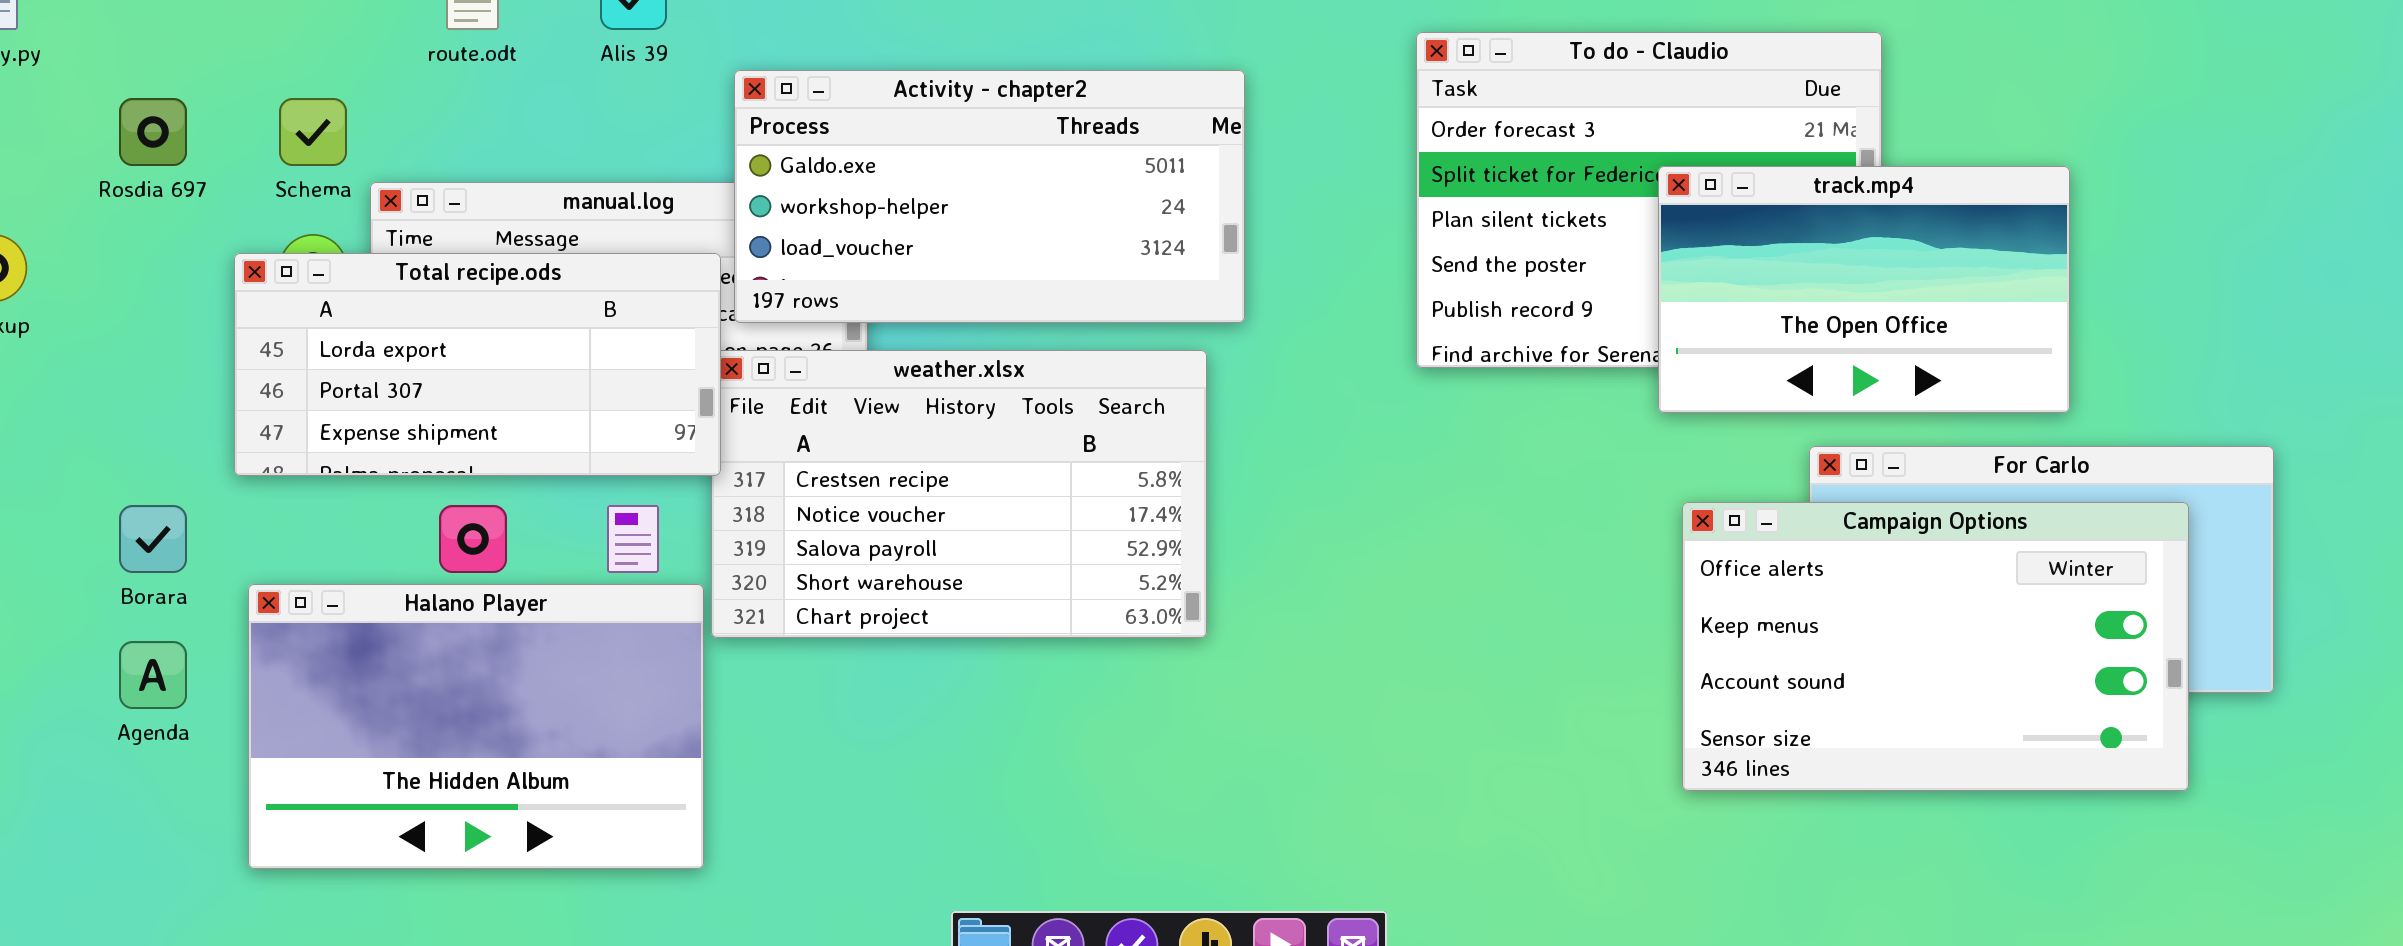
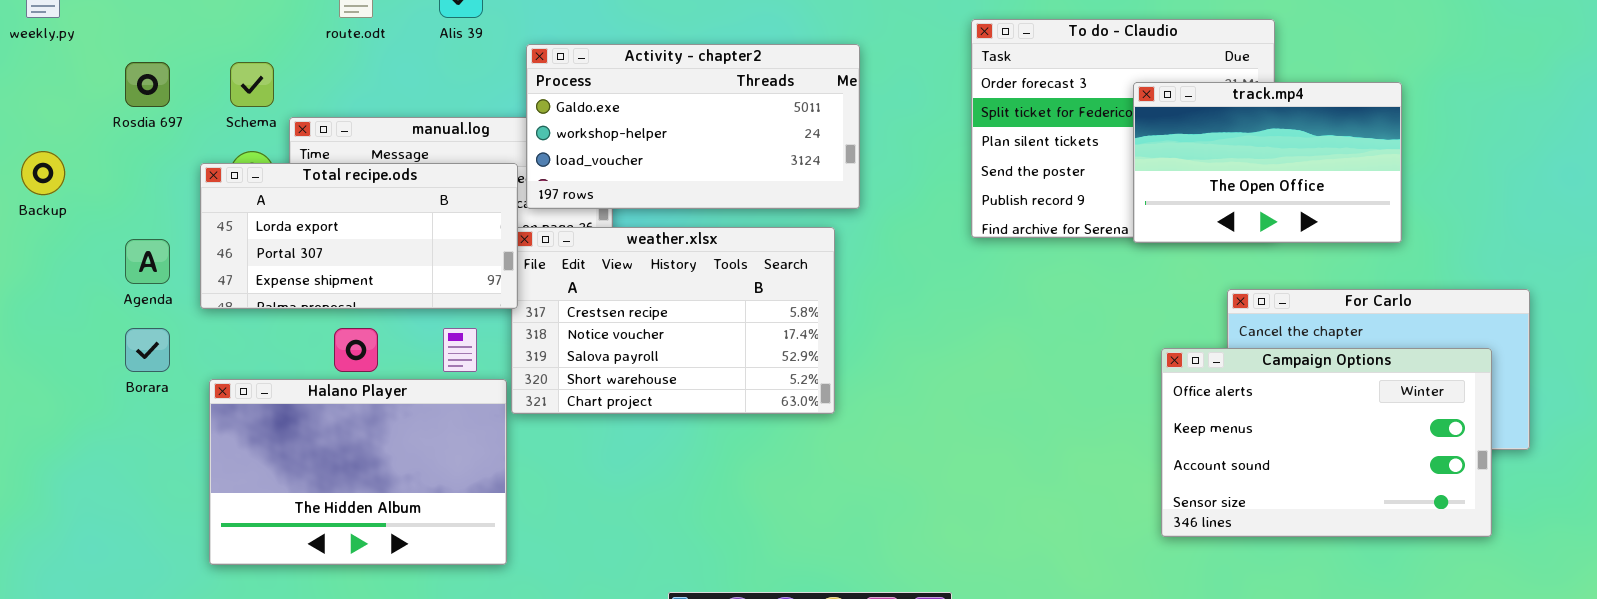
track.mp4: [1658,166,2070,413] -> [1133,82,1402,243], moved
Campaign Options: [1682,502,2189,791] -> [1161,348,1492,537], moved
Agenda: [119,641,187,709] -> [125,239,170,284], moved

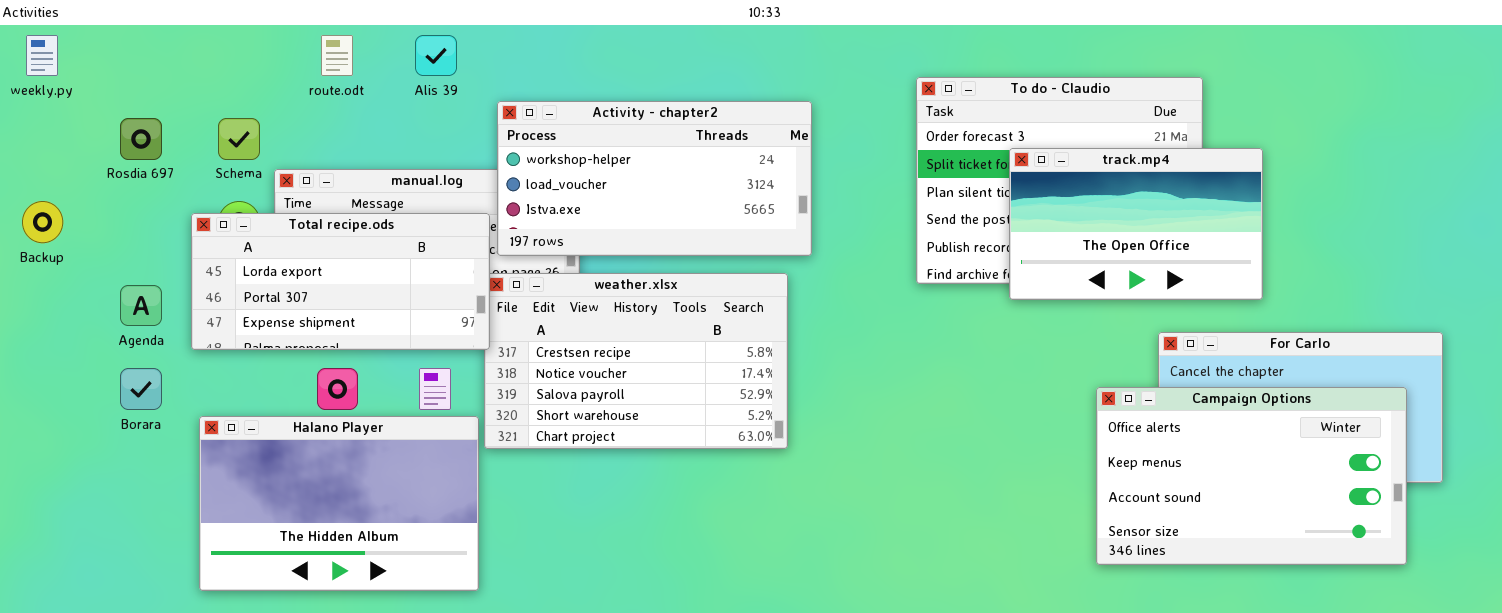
Activity - chapter2: [526,44,860,209] -> [497,101,812,256], scrolled down 1 row
track.mp4: [1133,82,1402,243] -> [1009,148,1263,300], moved

